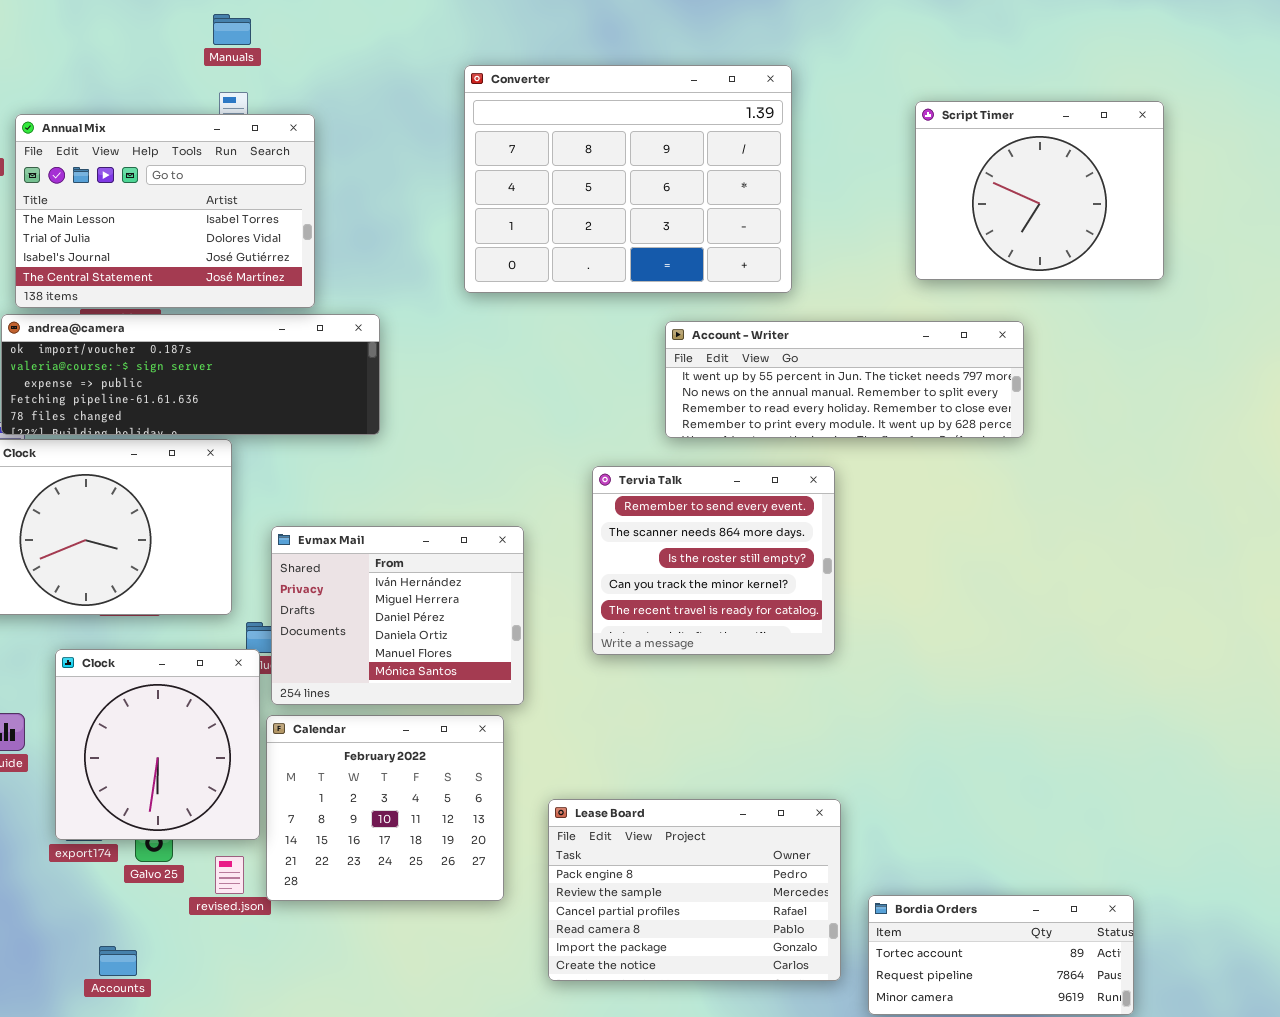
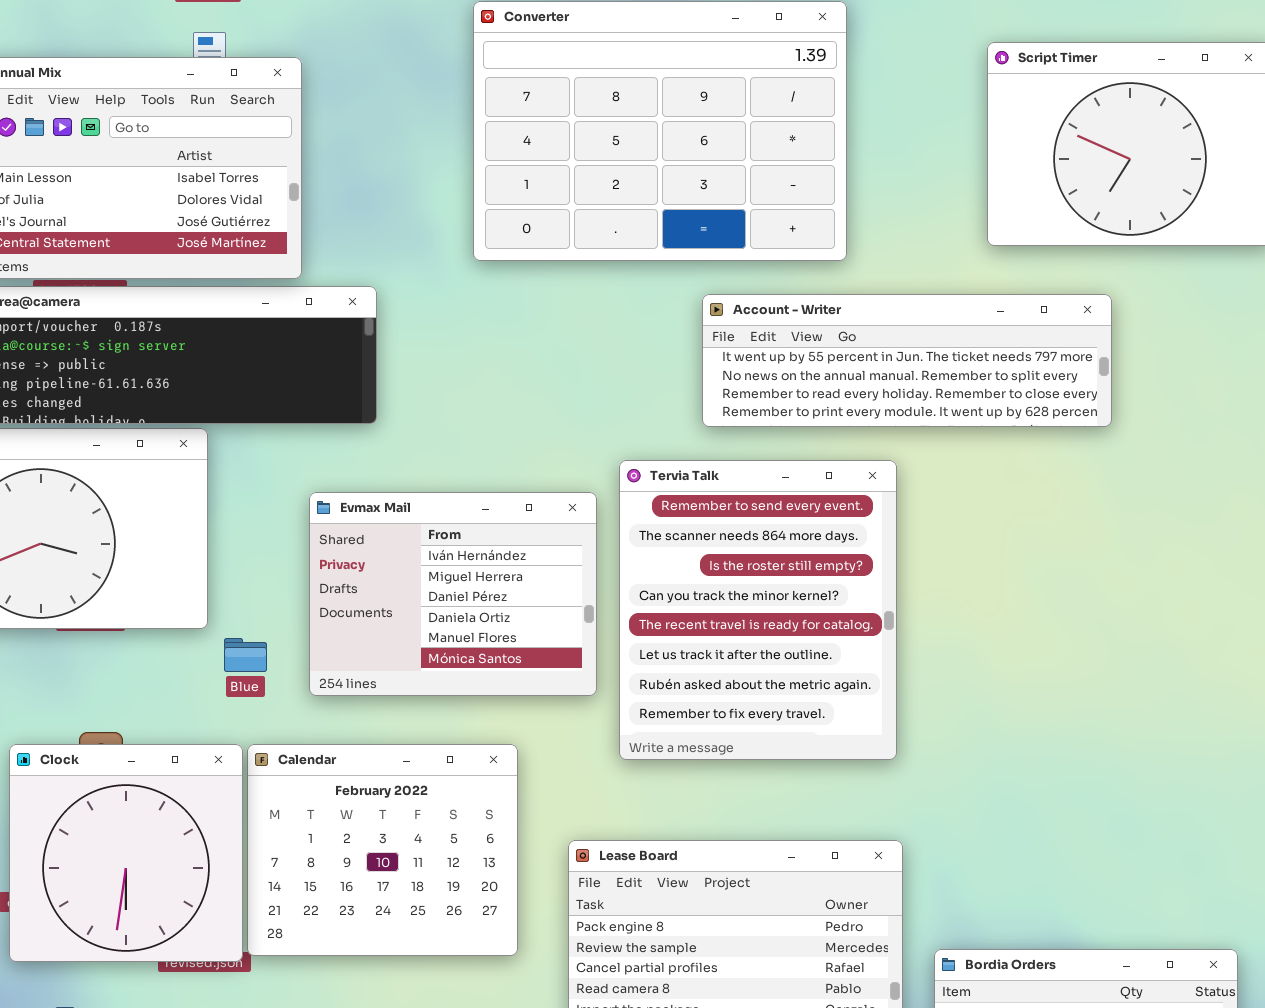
Tervia Talk: [592,466,835,655] -> [619,460,897,760], resized
Evmax Mail: [271,526,524,705] -> [309,492,597,696], moved
Clock: [55,649,260,840] -> [9,744,243,962], moved

